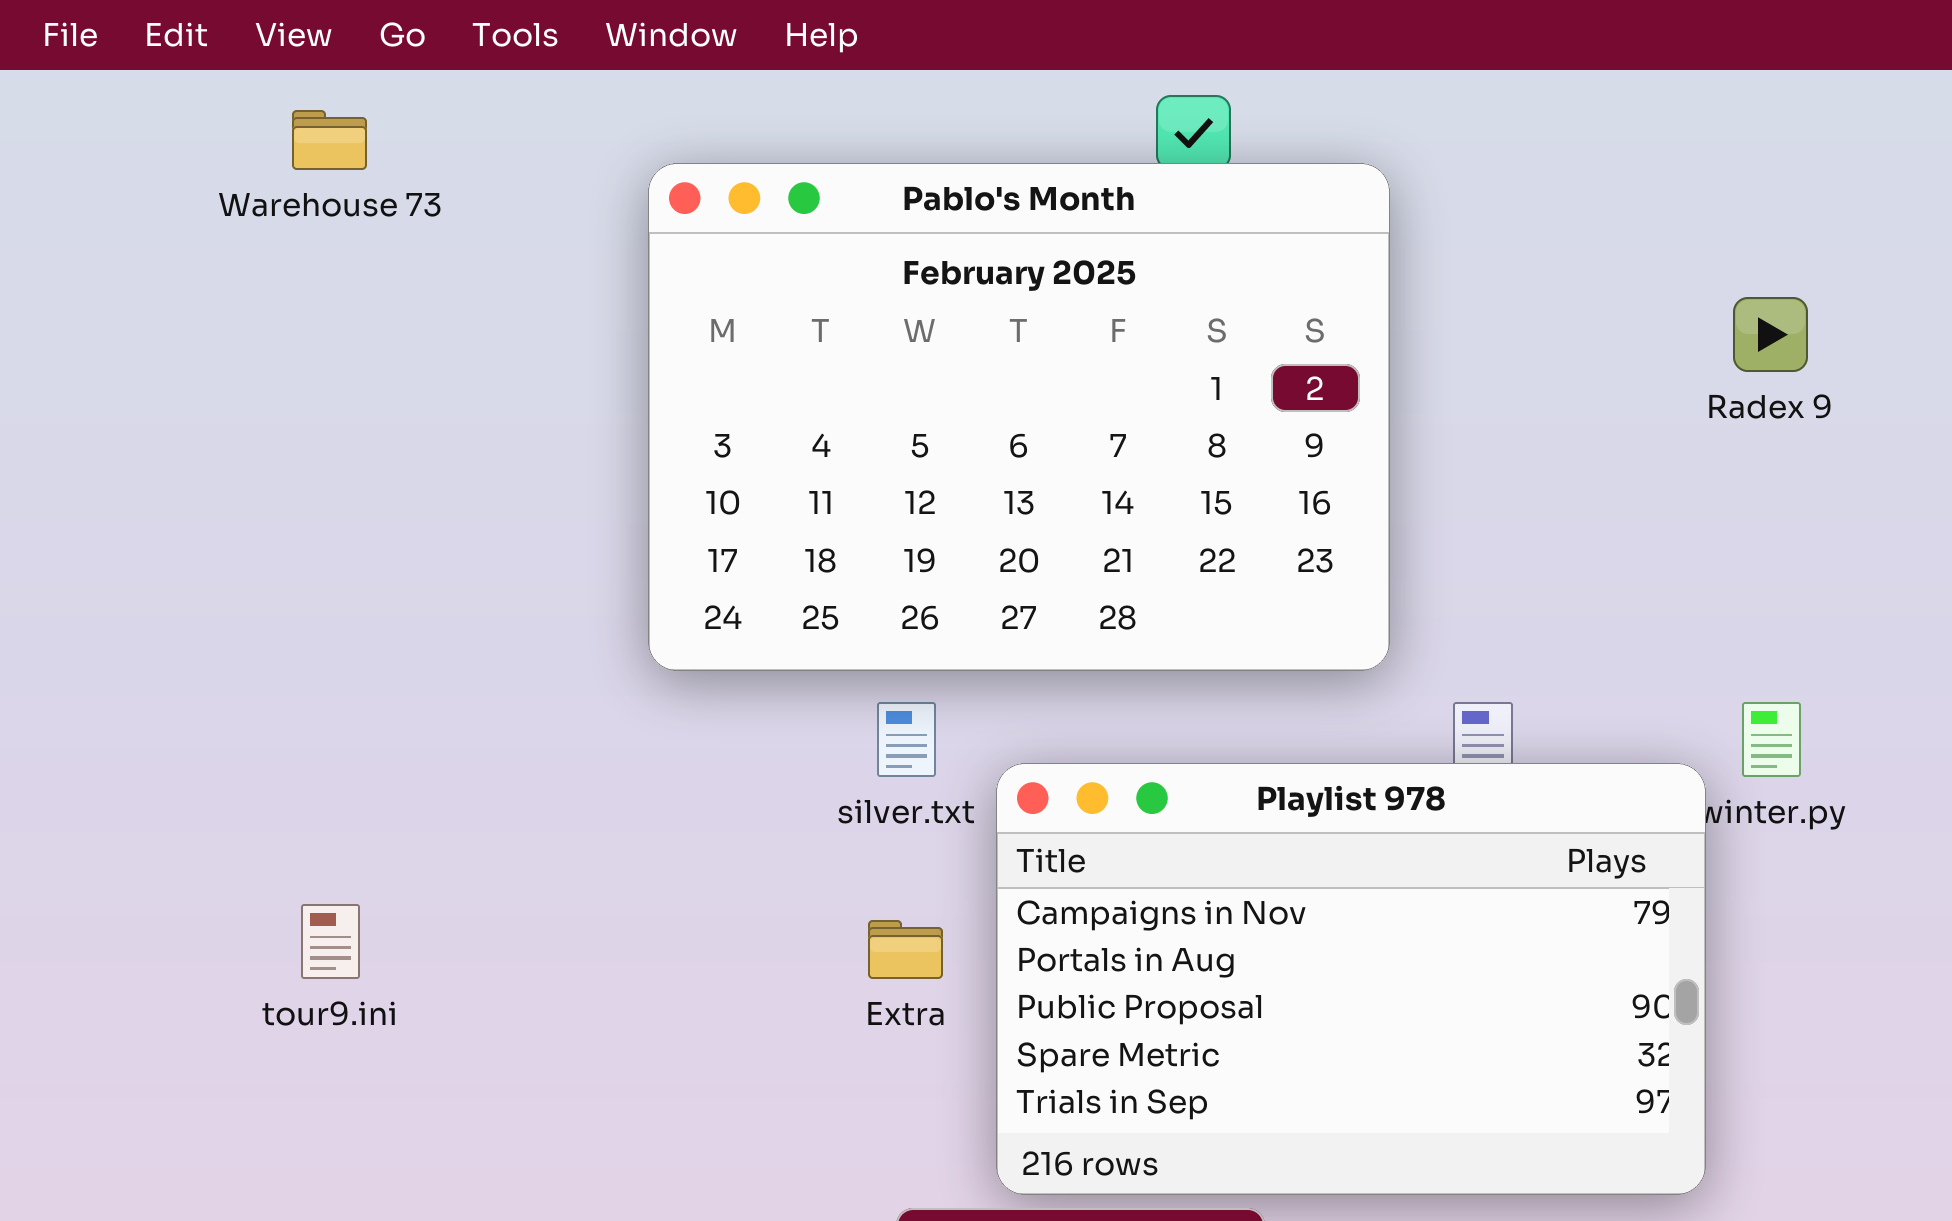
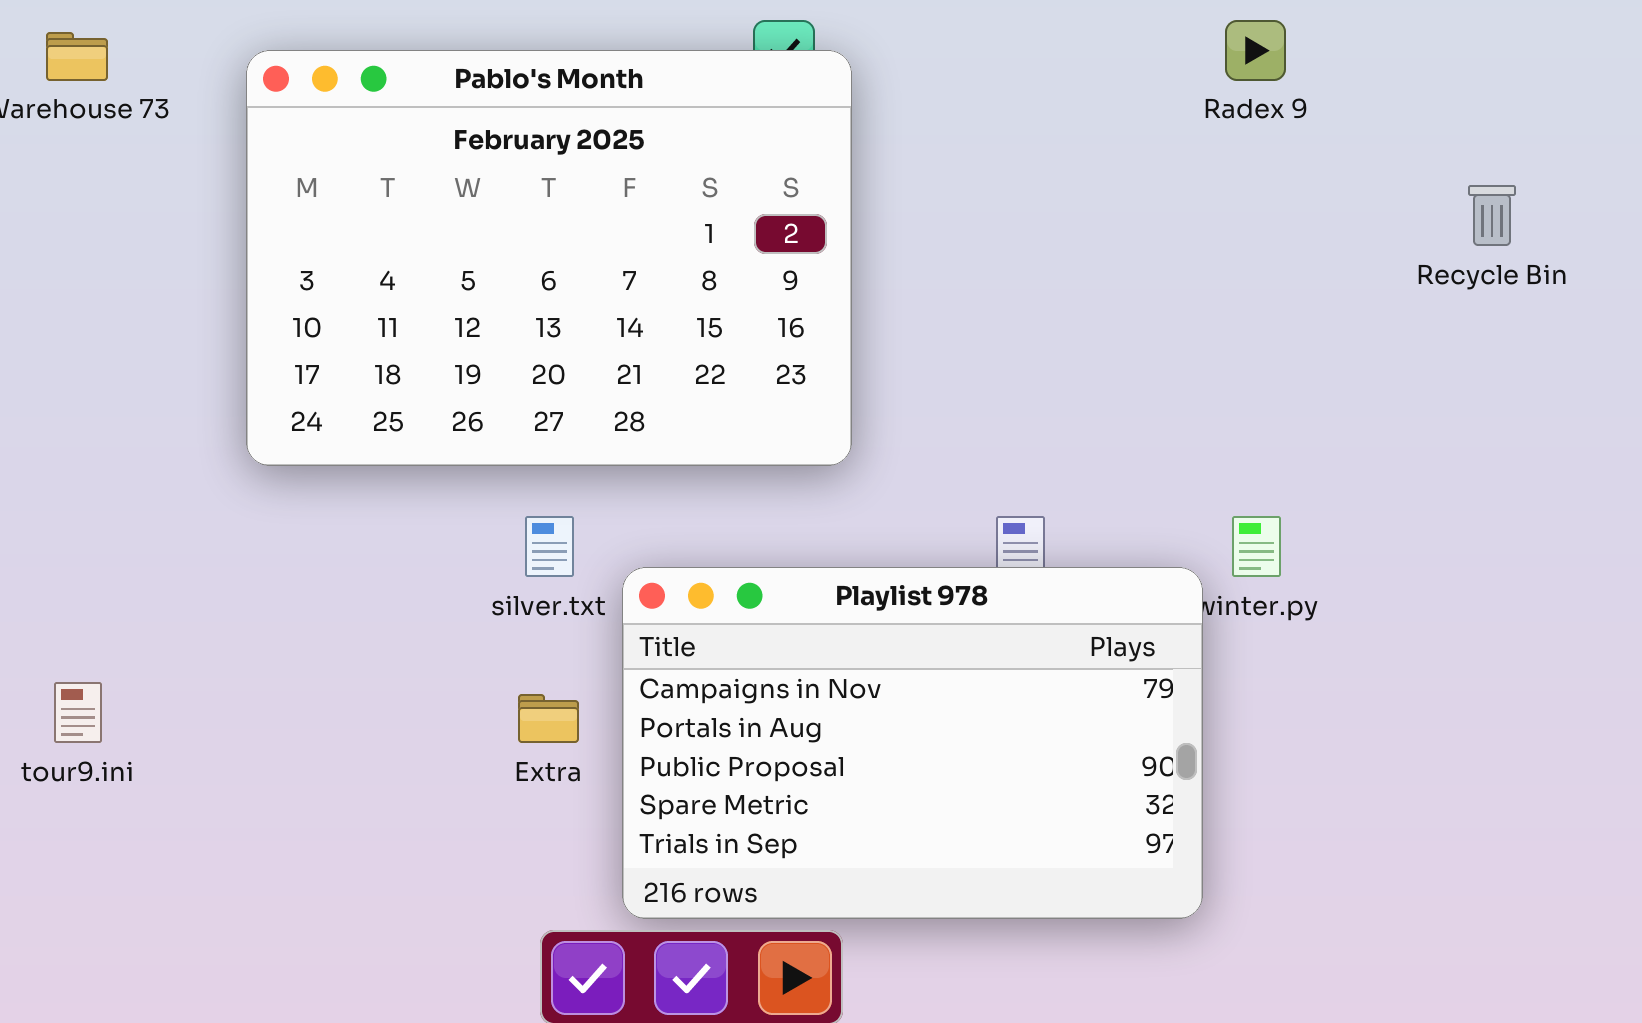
Pablo's Month: [648,163,1390,671] -> [246,50,852,466], moved
Radex 9: [1733,297,1808,372] -> [1225,20,1286,81], moved

